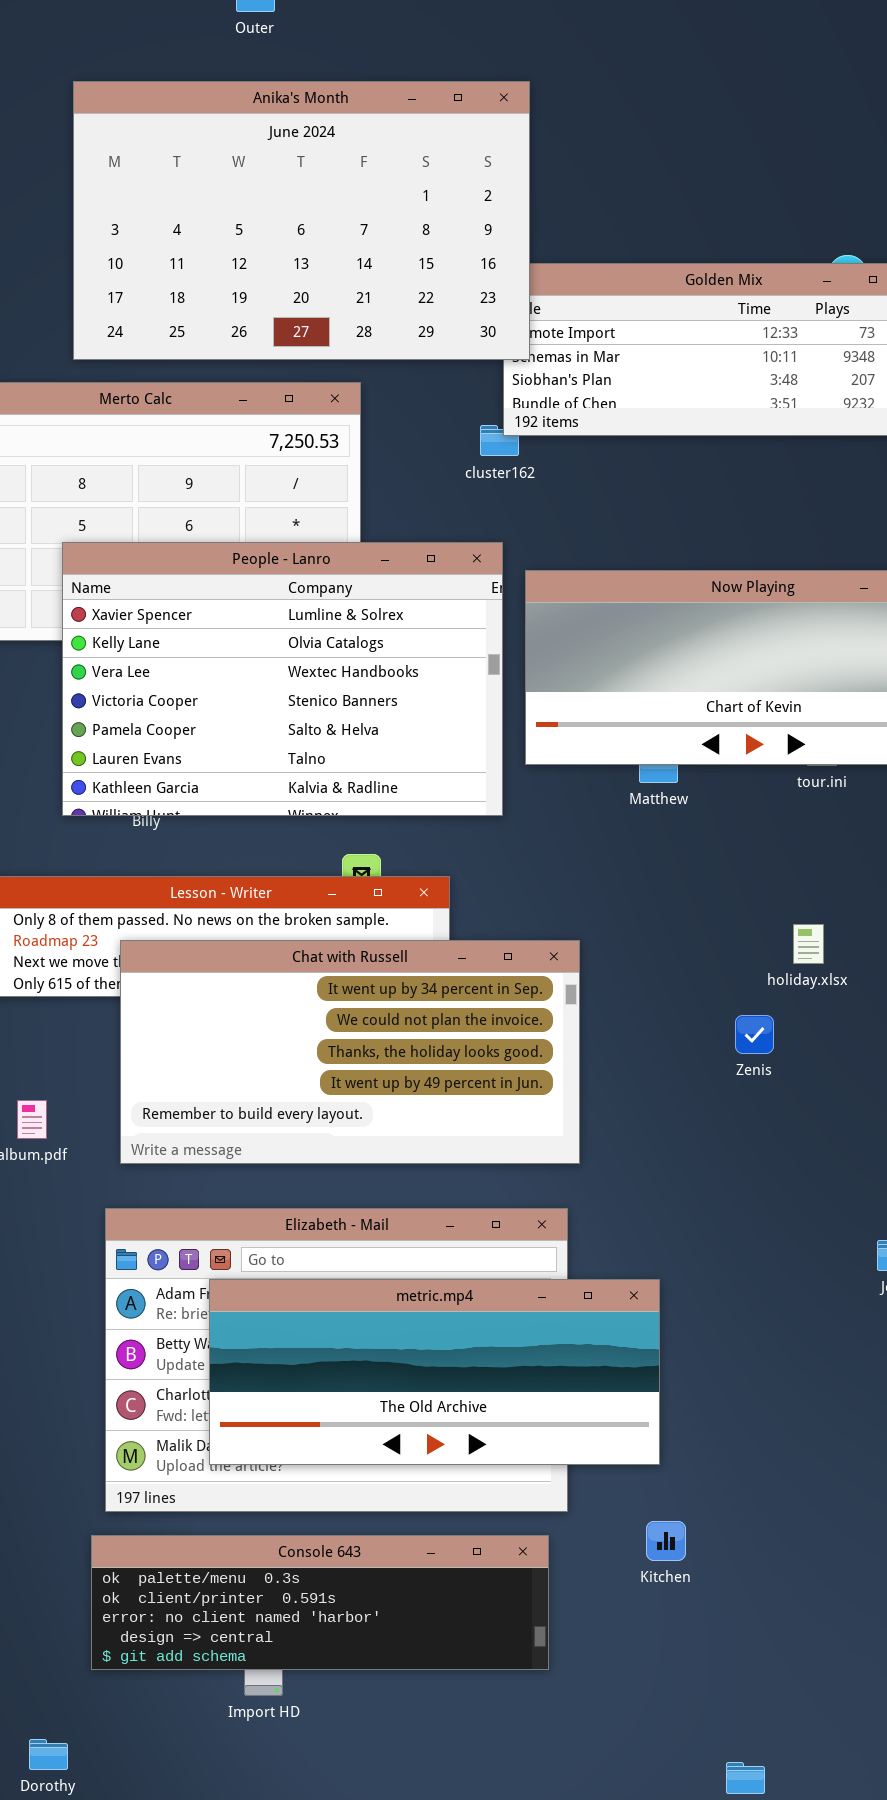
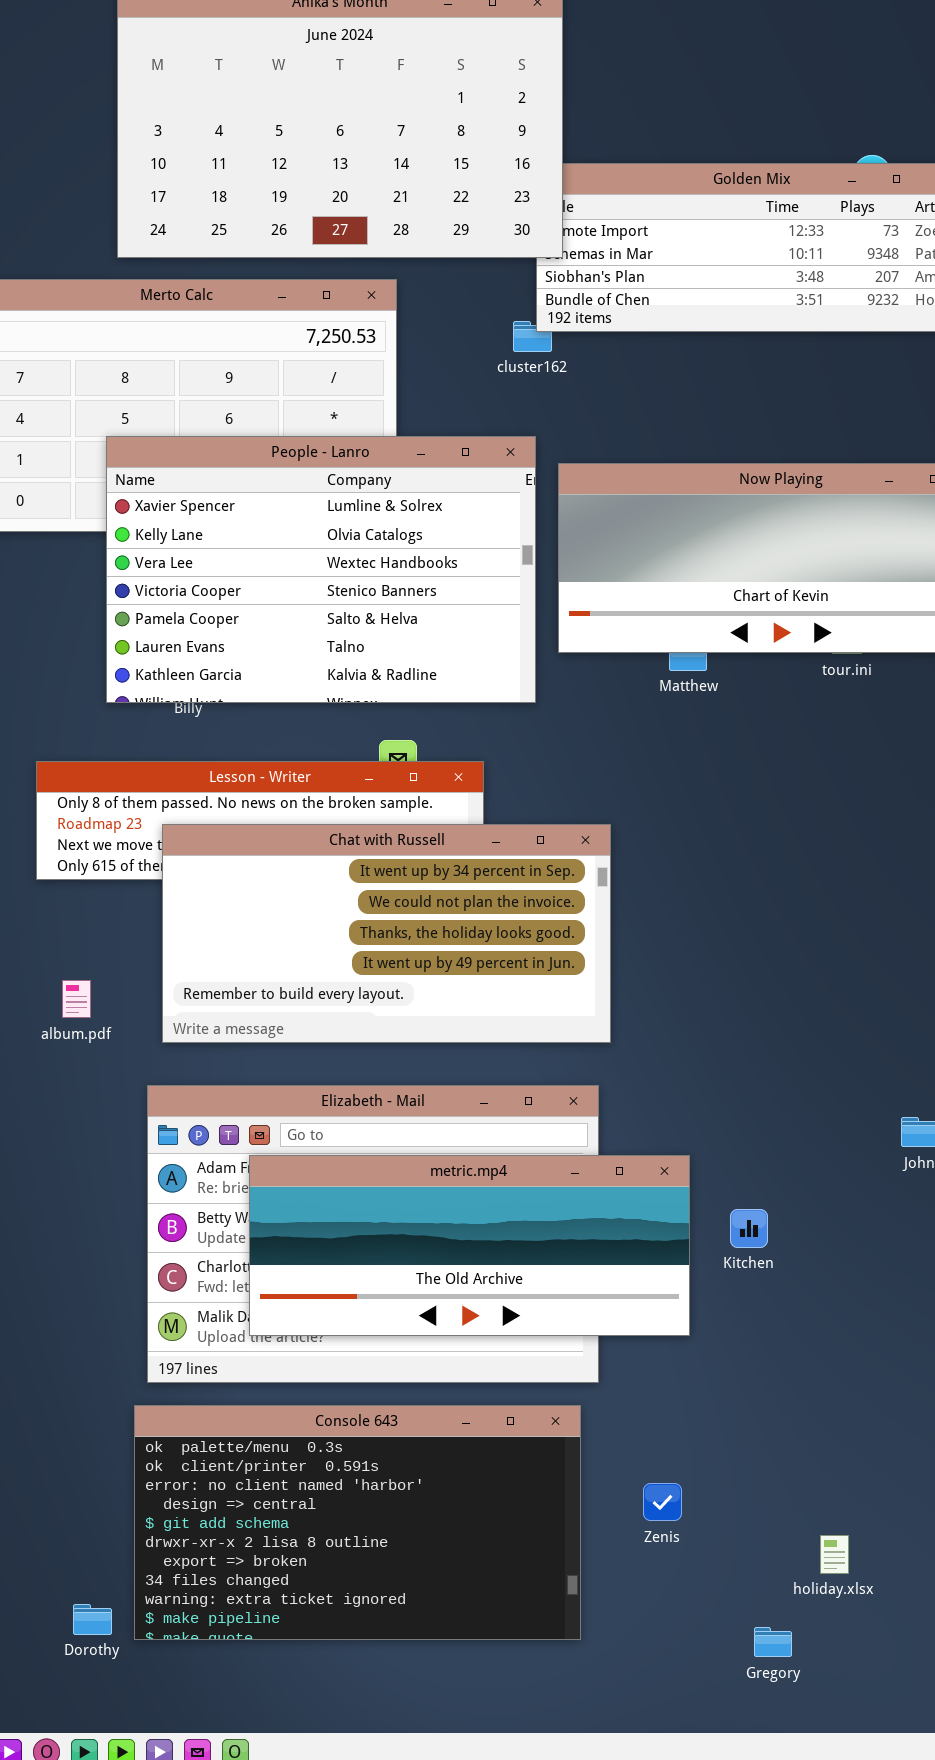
holiday.xlsx: [793,924,824,964] -> [820,1535,849,1574], moved
Zenis: [735,1015,774,1054] -> [643,1483,682,1521], moved
Kitchen: [646,1521,686,1561] -> [730,1209,768,1248], moved
Console 643: [91,1535,549,1670] -> [134,1405,581,1640], resized

